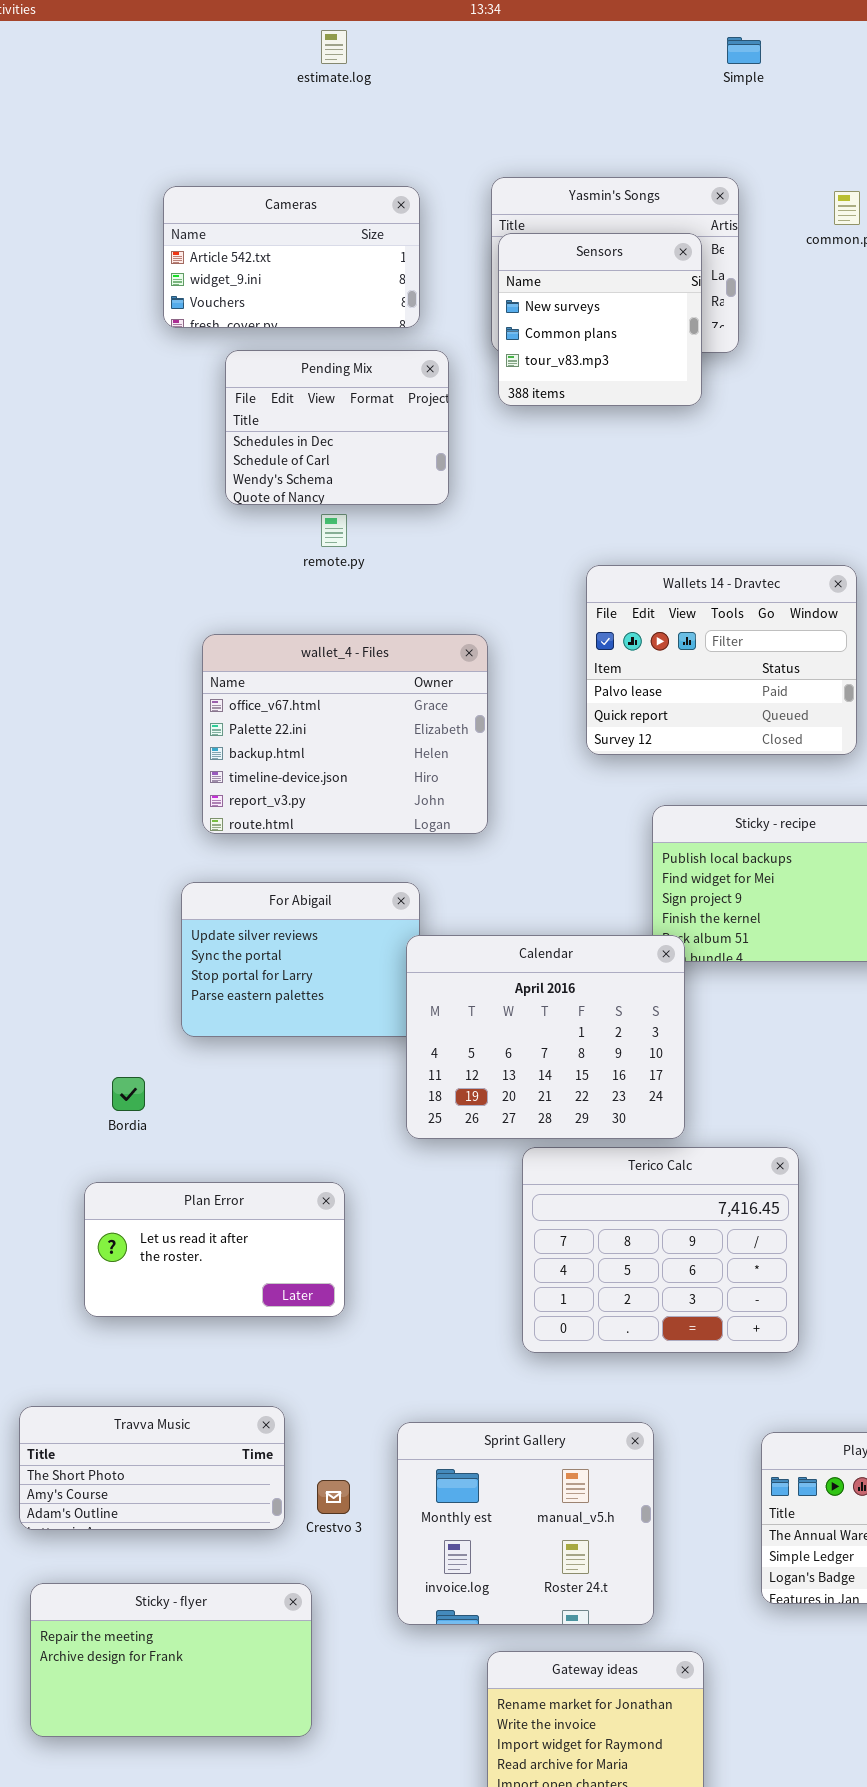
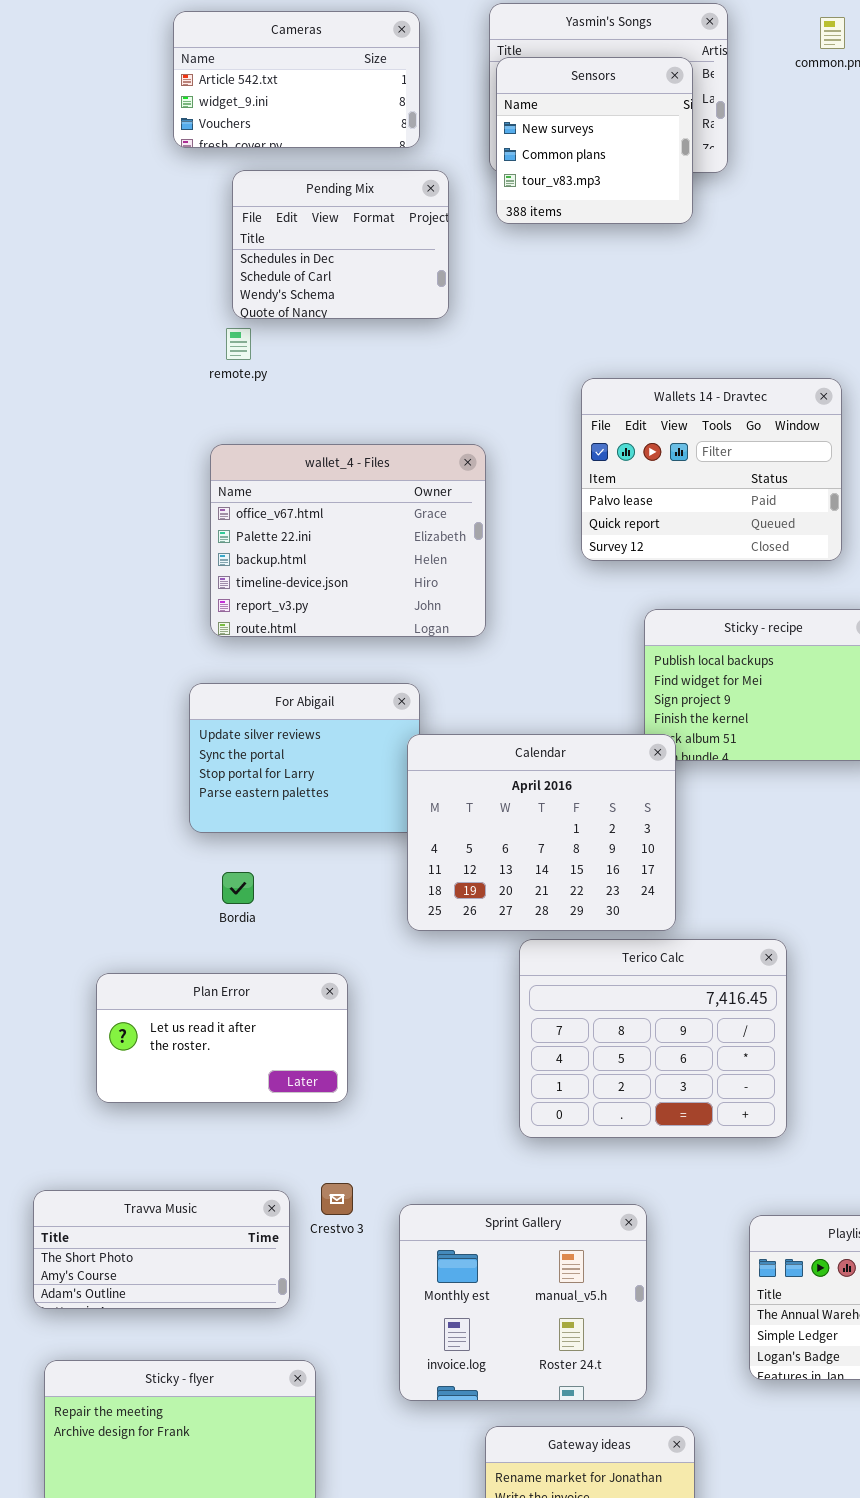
remote.py: [321,514,347,547] -> [226,328,251,360], moved
Bordia: [112,1077,145,1111] -> [222,872,254,904], moved
Crestvo 3: [317,1480,350,1514] -> [321,1183,353,1215], moved

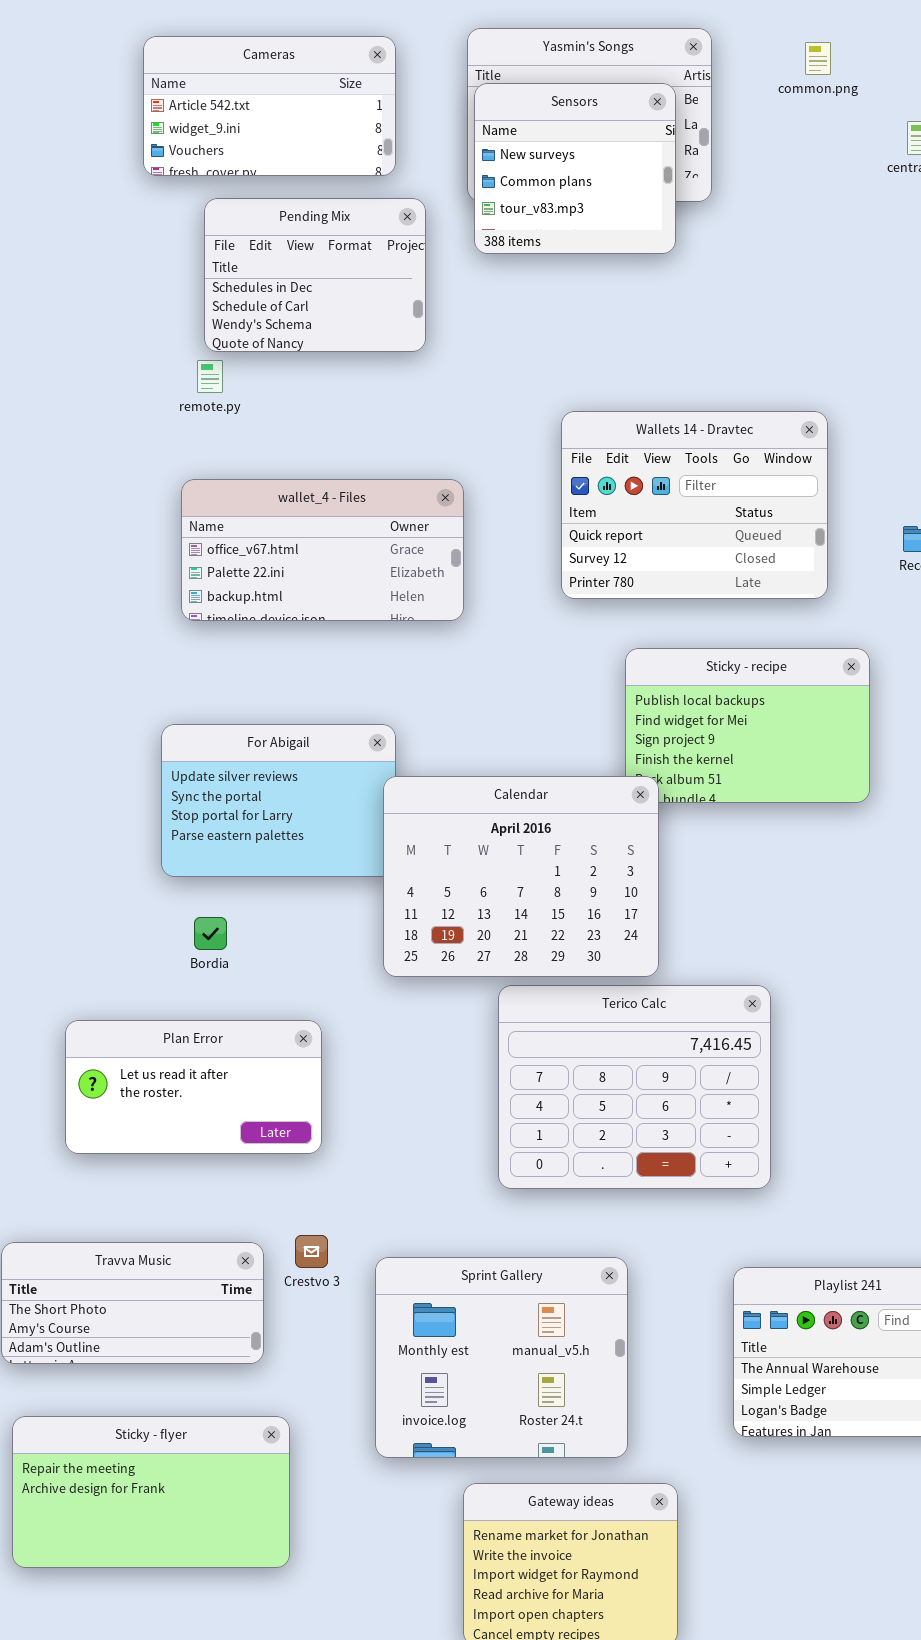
Wallets 14 - Dravtec: [581,378,842,561] -> [561,411,828,599], scrolled down 1 row
wallet_4 - Files: [210,444,486,637] -> [181,479,464,621], resized

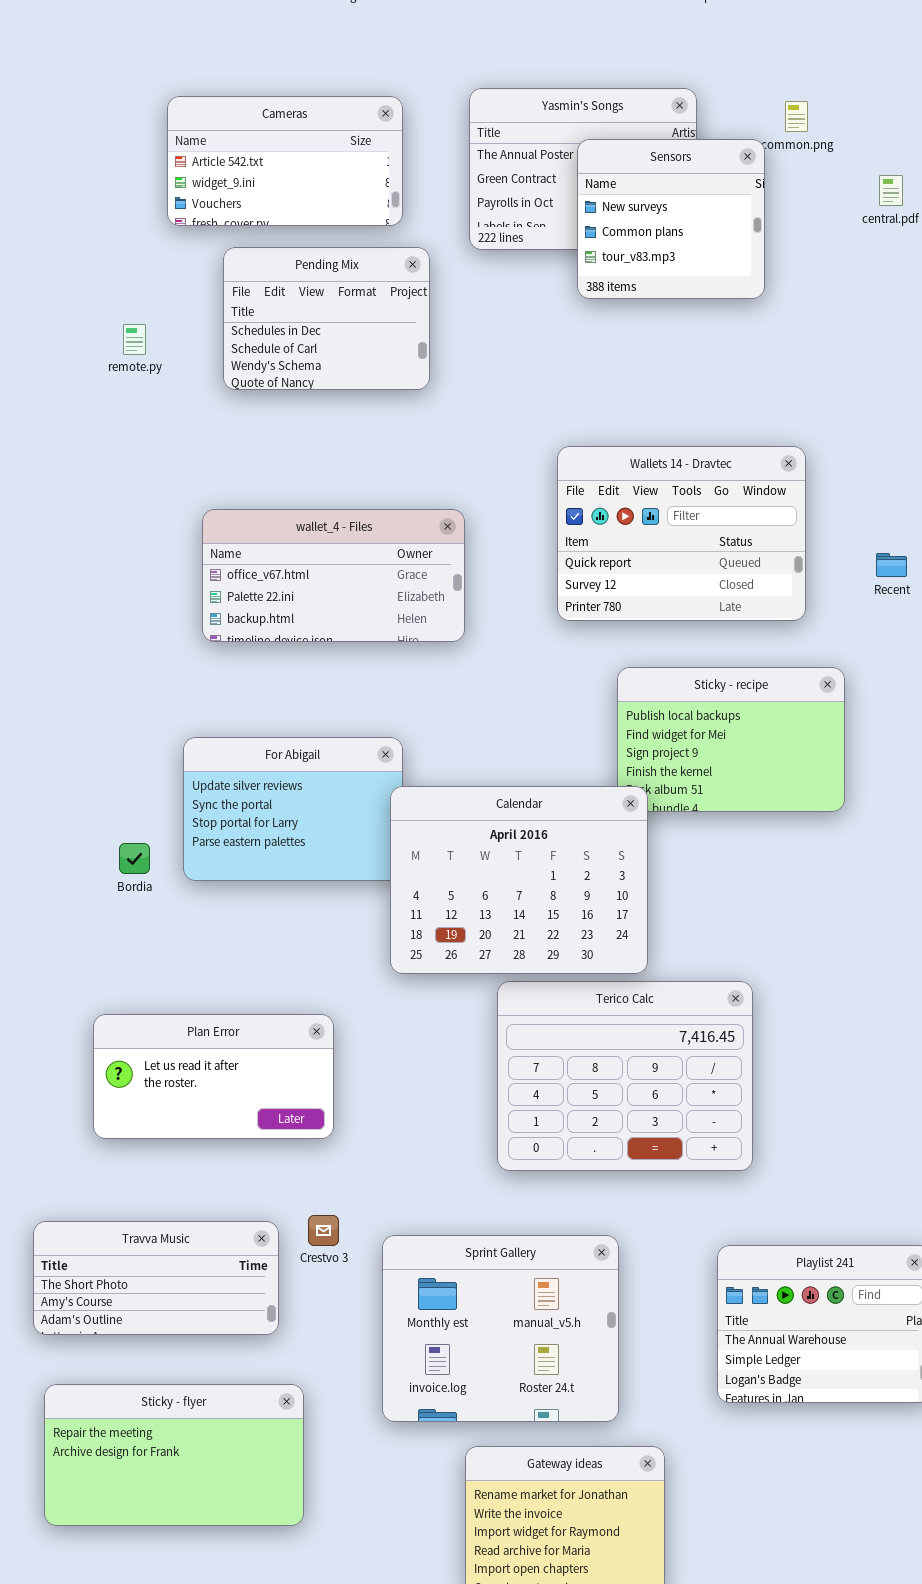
Sensors: [474,83,676,254] -> [577,139,765,299], moved
remote.py: [197,360,223,393] -> [123,324,146,355], moved
Bordia: [194,917,227,950] -> [119,843,150,874], moved

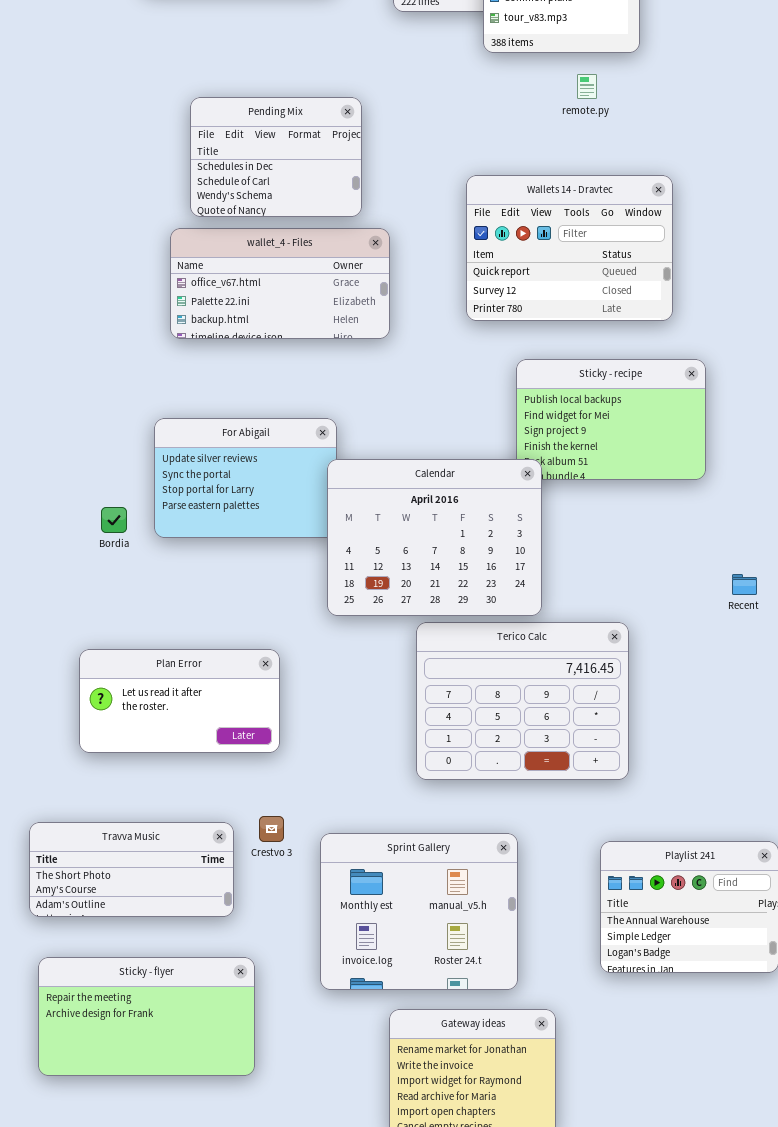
Pending Mix: [223,247,430,390] -> [190,97,362,217], moved
remote.py: [123,324,146,355] -> [577,74,597,99], moved
Recent: [876,553,907,577] -> [732,574,757,595], moved

